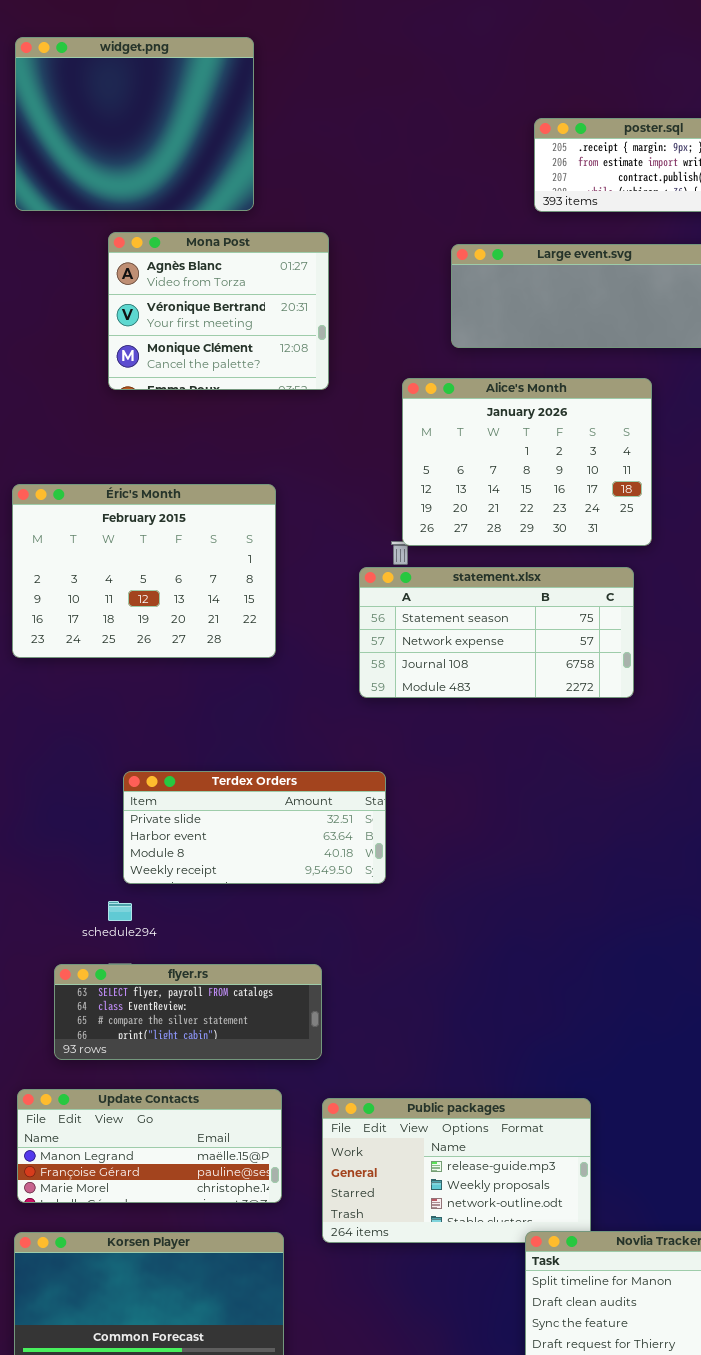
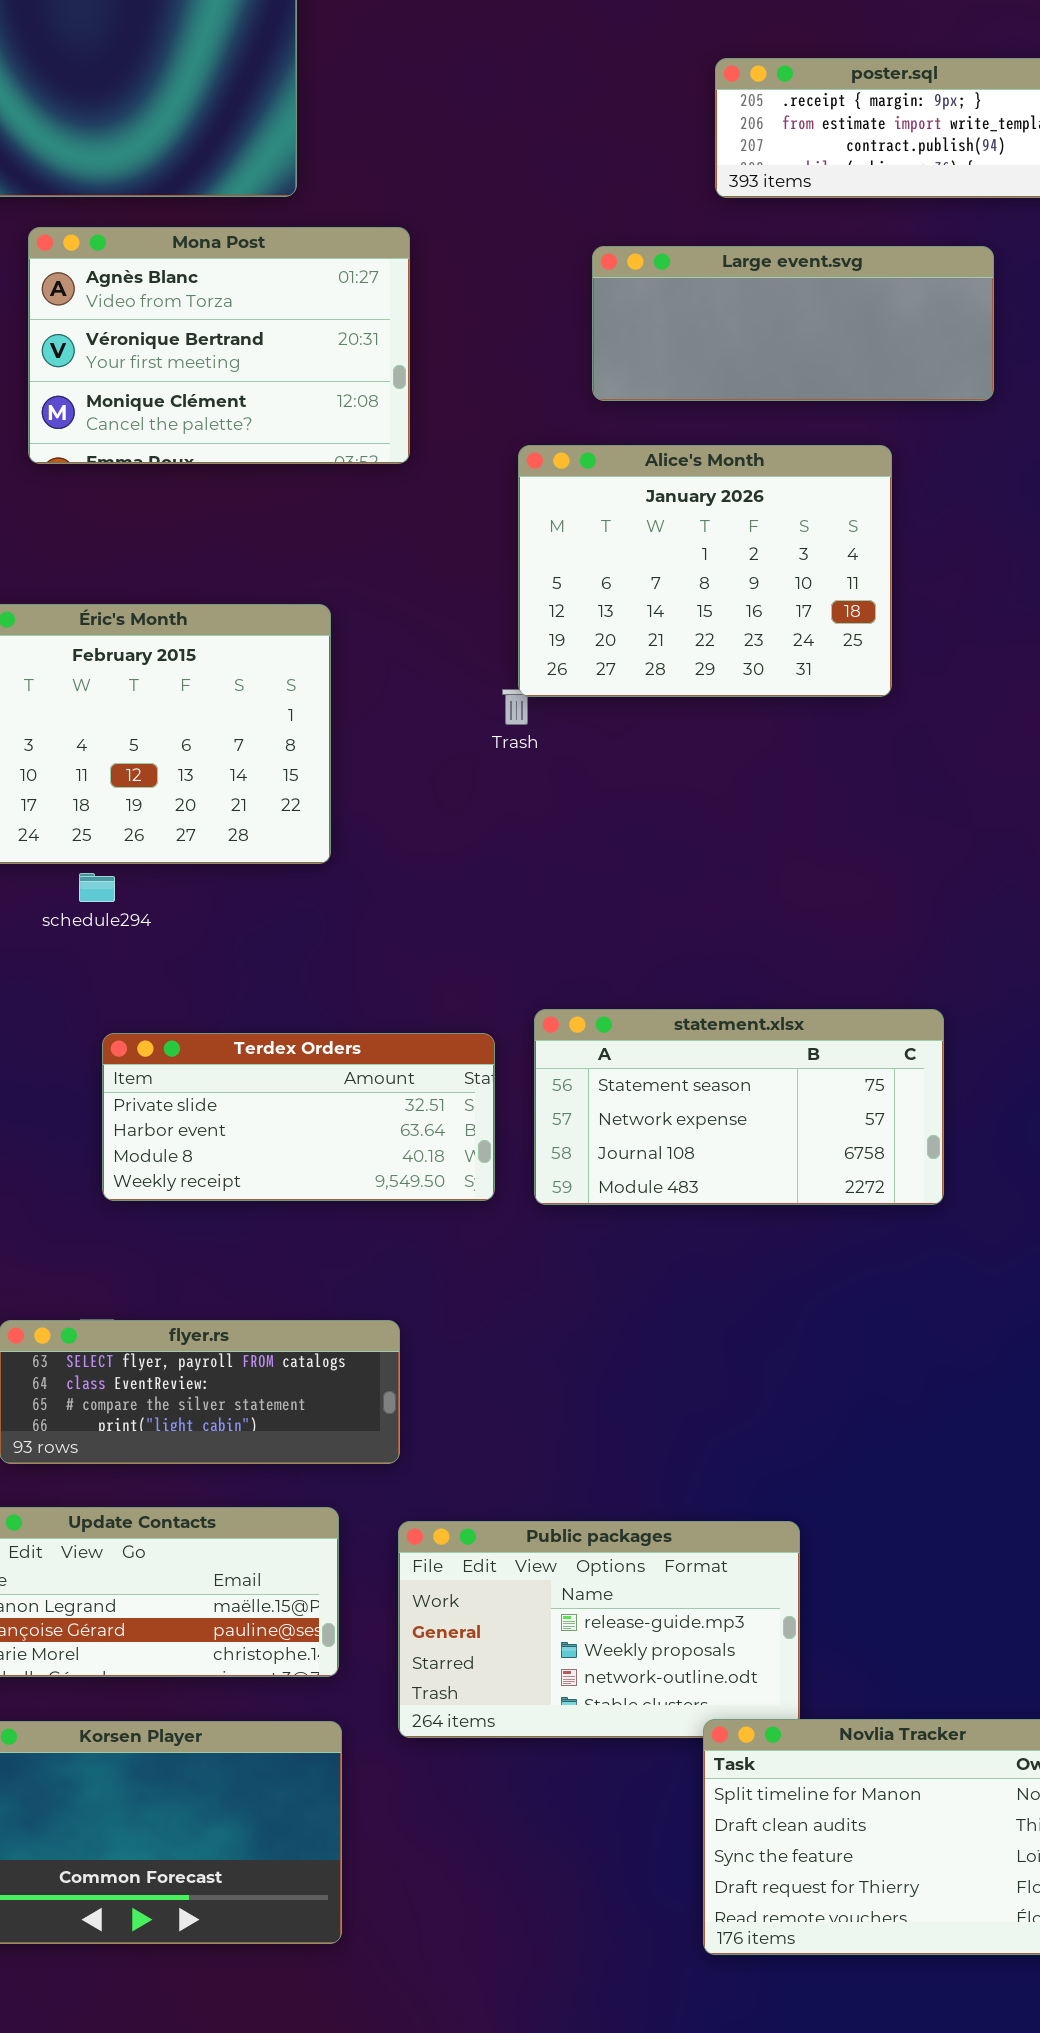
Mona Post: [108,232,329,390] -> [28,227,410,464], resized
statement.xlsx: [359,567,634,698] -> [534,1009,944,1205], moved
schedule294: [108,901,132,921] -> [79,873,115,902], moved

